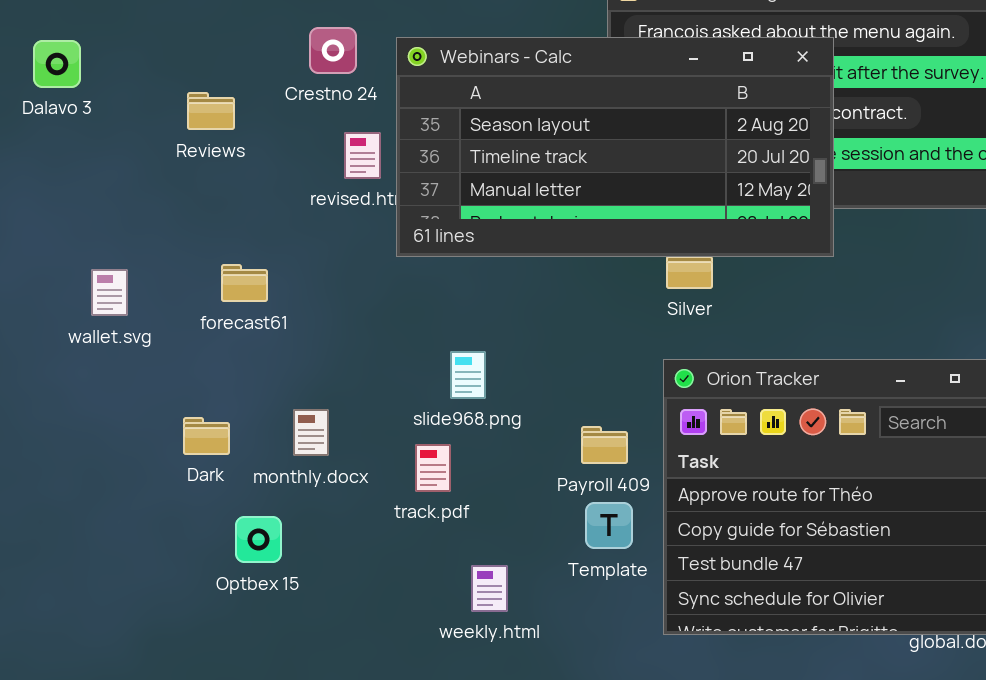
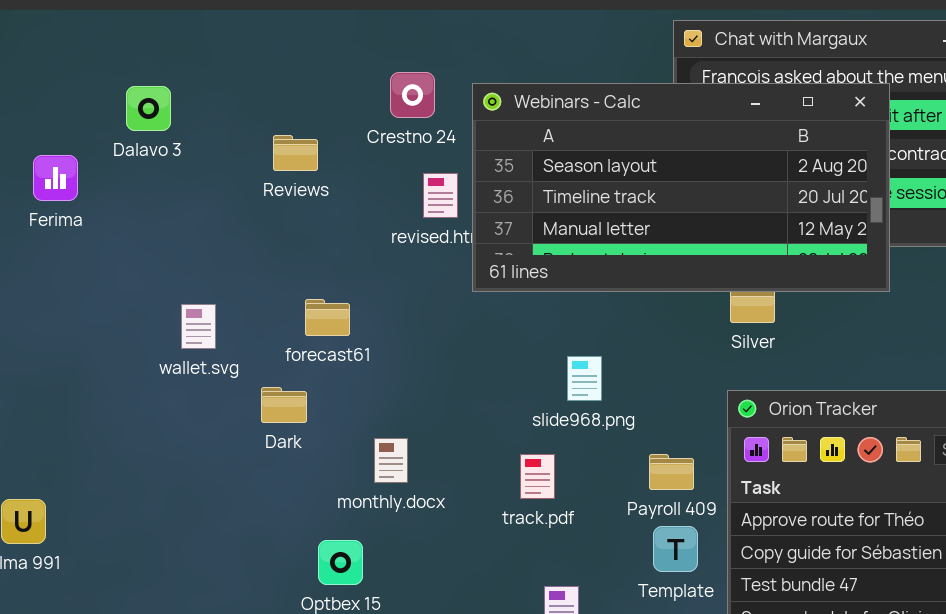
slide968.png: [450,351,486,399] -> [567,356,602,401], moved
Dark: [183,417,230,455] -> [261,387,307,423], moved
track.pdf: [415,444,451,492] -> [520,454,555,499], moved

